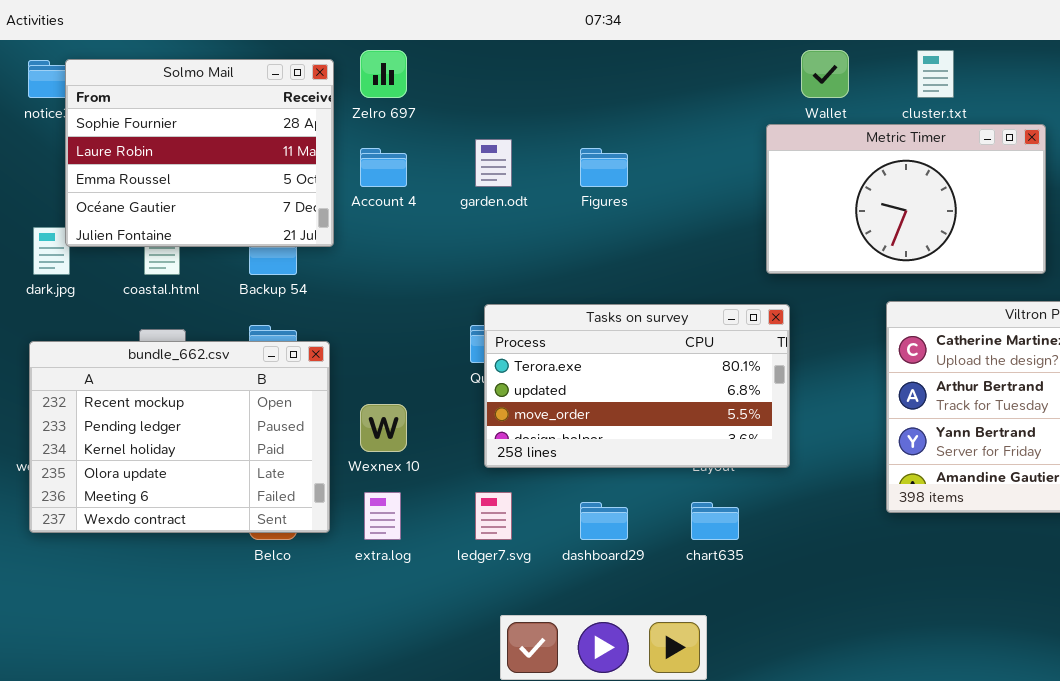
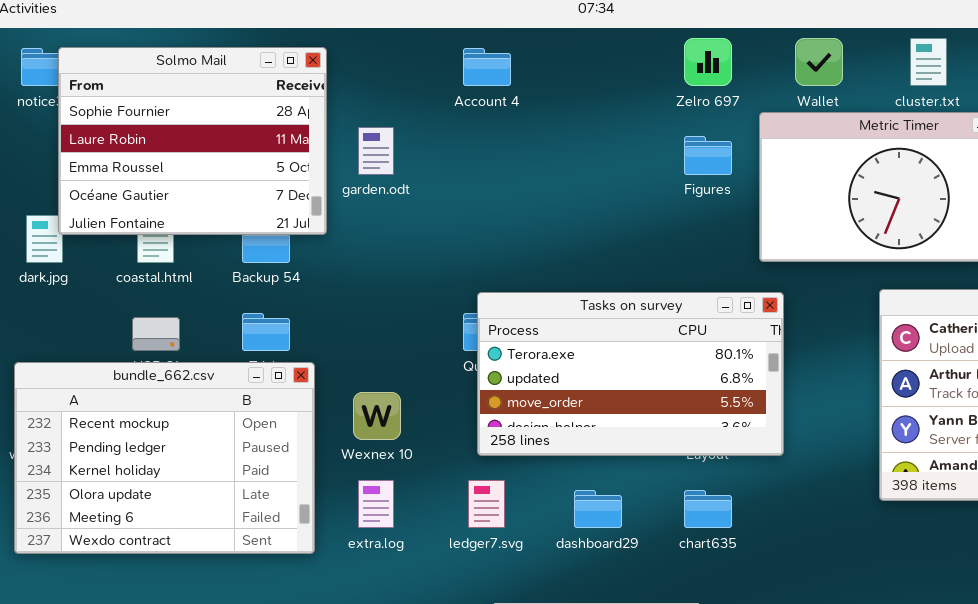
Zelro 697: [360,50,407,98] -> [684,38,732,86], moved
garden.odt: [475,139,512,187] -> [358,127,394,175], moved
Account 4: [360,148,407,187] -> [463,48,511,86], moved
Figures: [580,148,628,187] -> [684,136,732,175], moved
bundle_662.csv: [29,341,330,533] -> [14,362,315,554], moved

